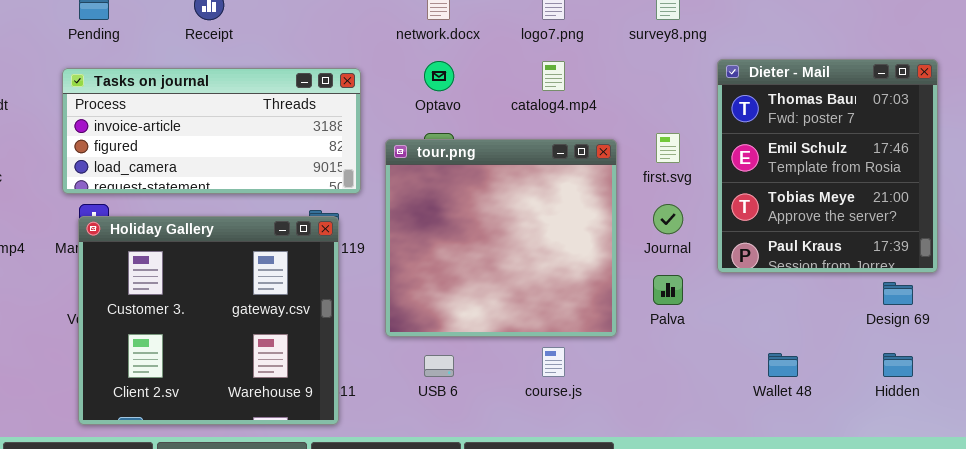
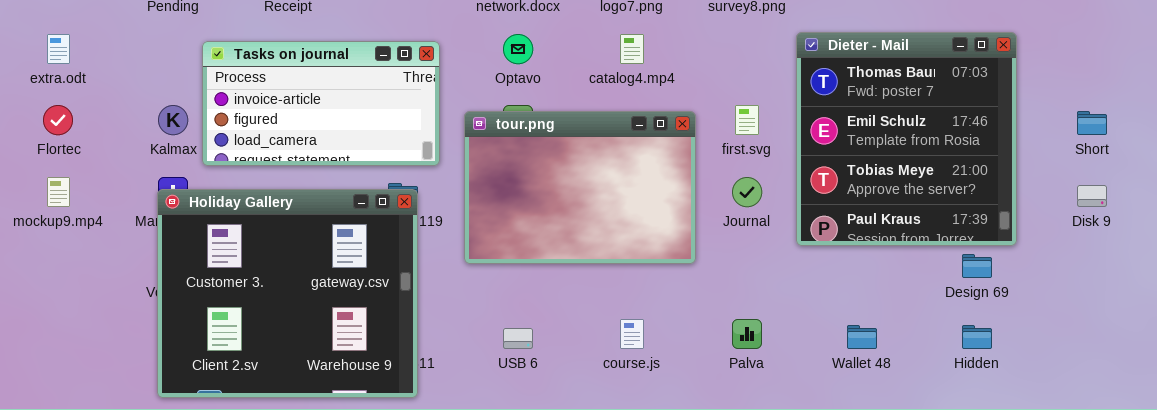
Tasks on journal: [62,68,361,194] -> [202,41,440,166], resized
tour.png: [385,139,617,337] -> [464,111,696,264], resized
Palva: [653,275,683,305] -> [732,319,762,349], moved

